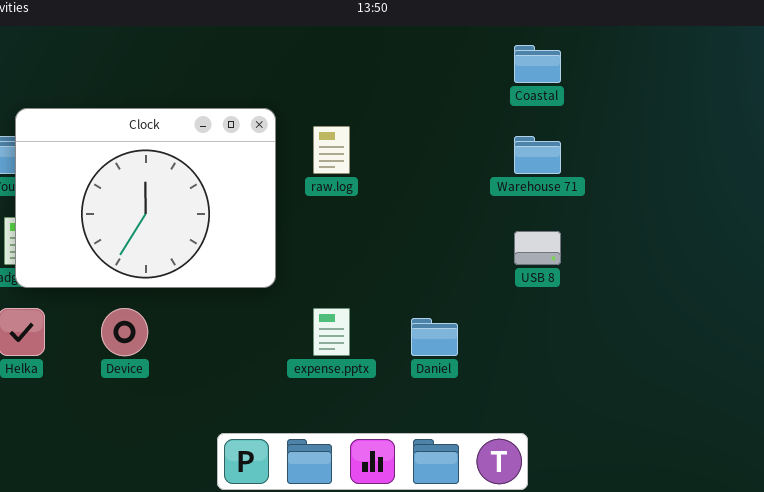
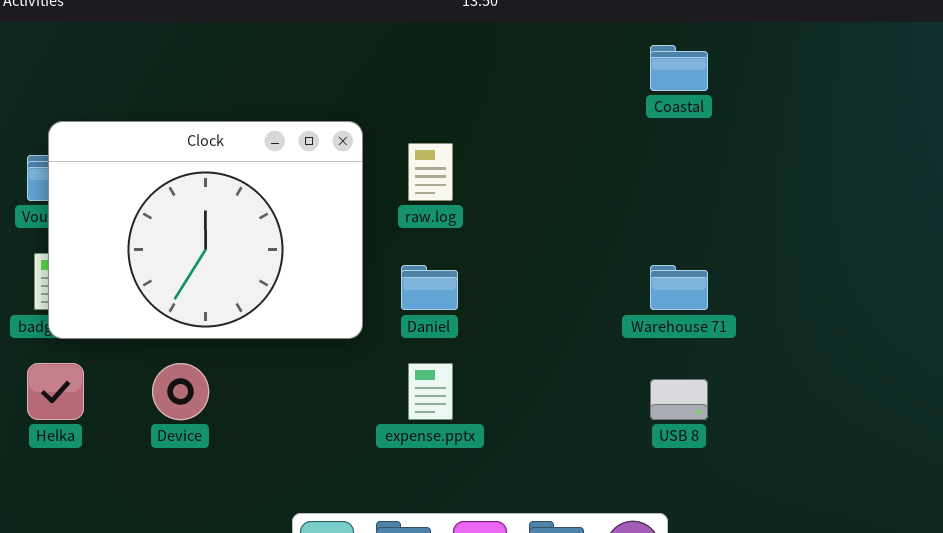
Warehouse 71: [514,136,561,174] -> [650,265,708,310], moved
USB 8: [514,231,561,265] -> [650,379,708,420], moved
Daniel: [411,318,458,356] -> [401,265,458,310], moved

